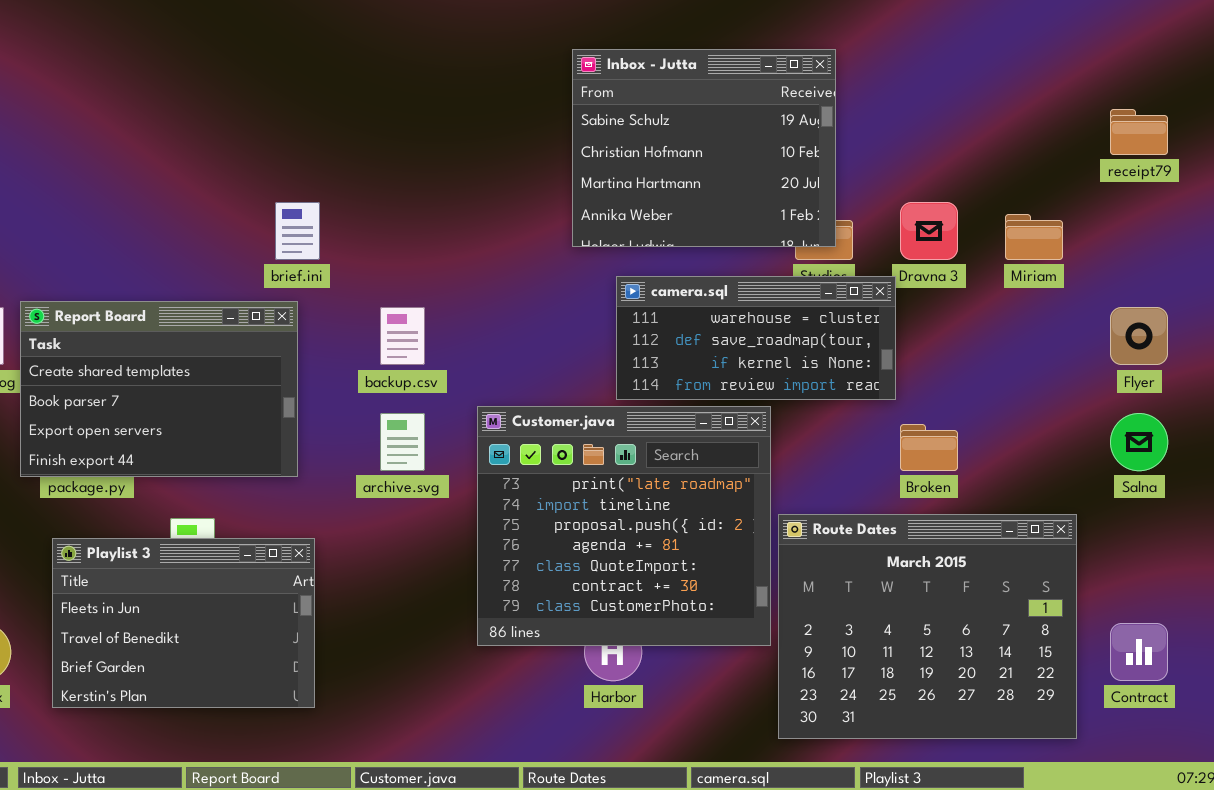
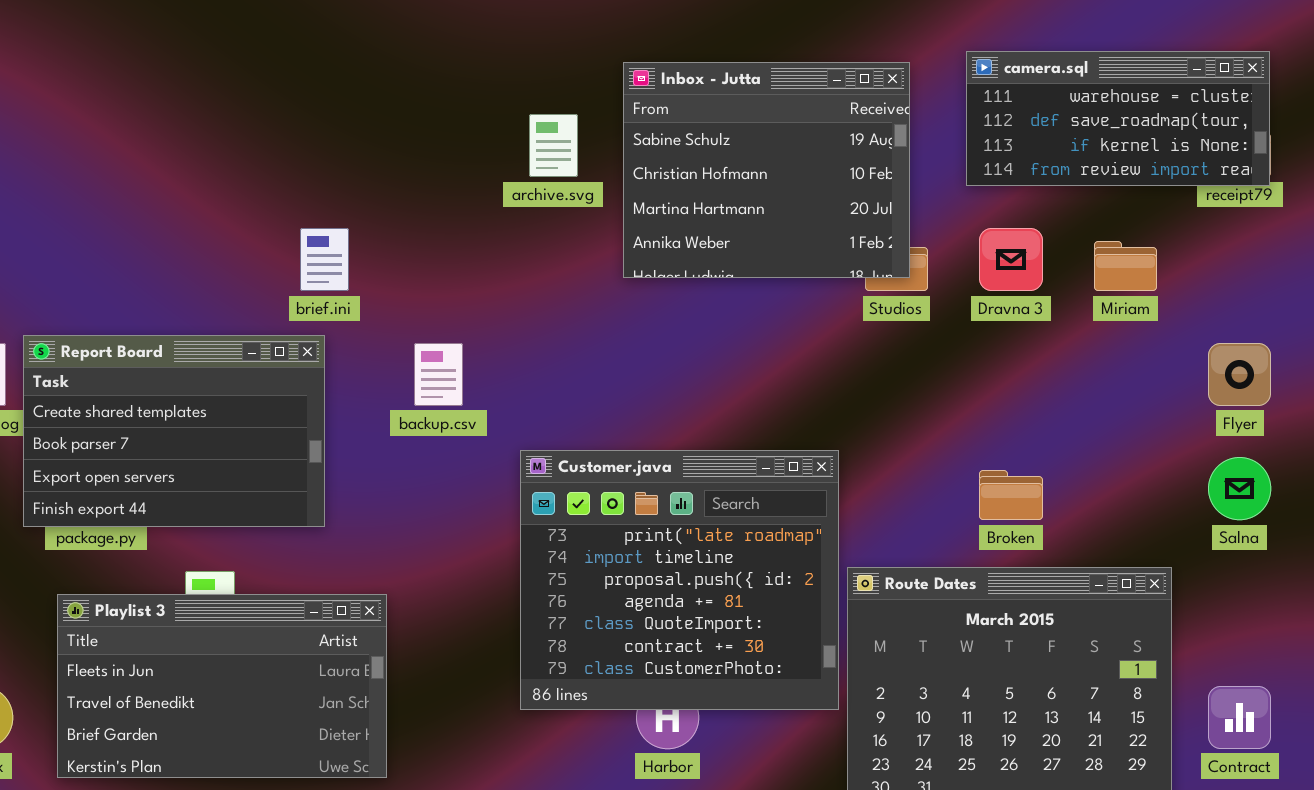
camera.sql: [616,276,896,400] -> [966,51,1270,186], moved
archive.svg: [380,413,425,471] -> [529,114,578,177], moved
Playlist 3: [52,538,315,708] -> [57,594,387,778], resized

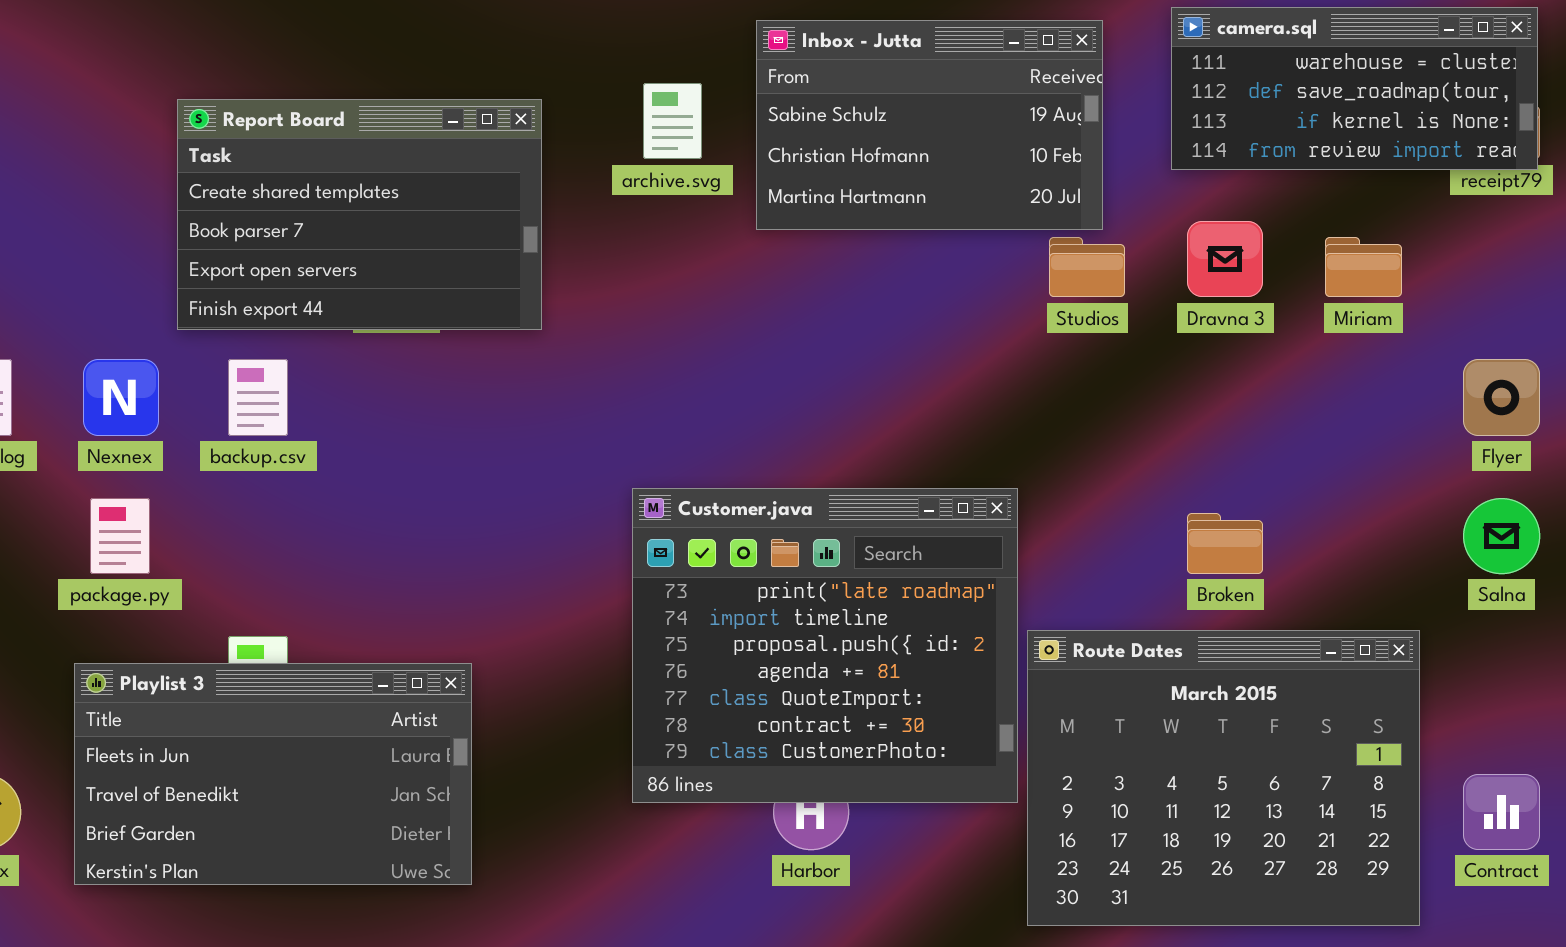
Inbox - Jutta: [623,62,910,278] -> [756,20,1103,230], resized
Report Board: [23,335,325,527] -> [177,99,542,330], moved
backup.csv: [414,343,463,406] -> [228,359,288,436], moved

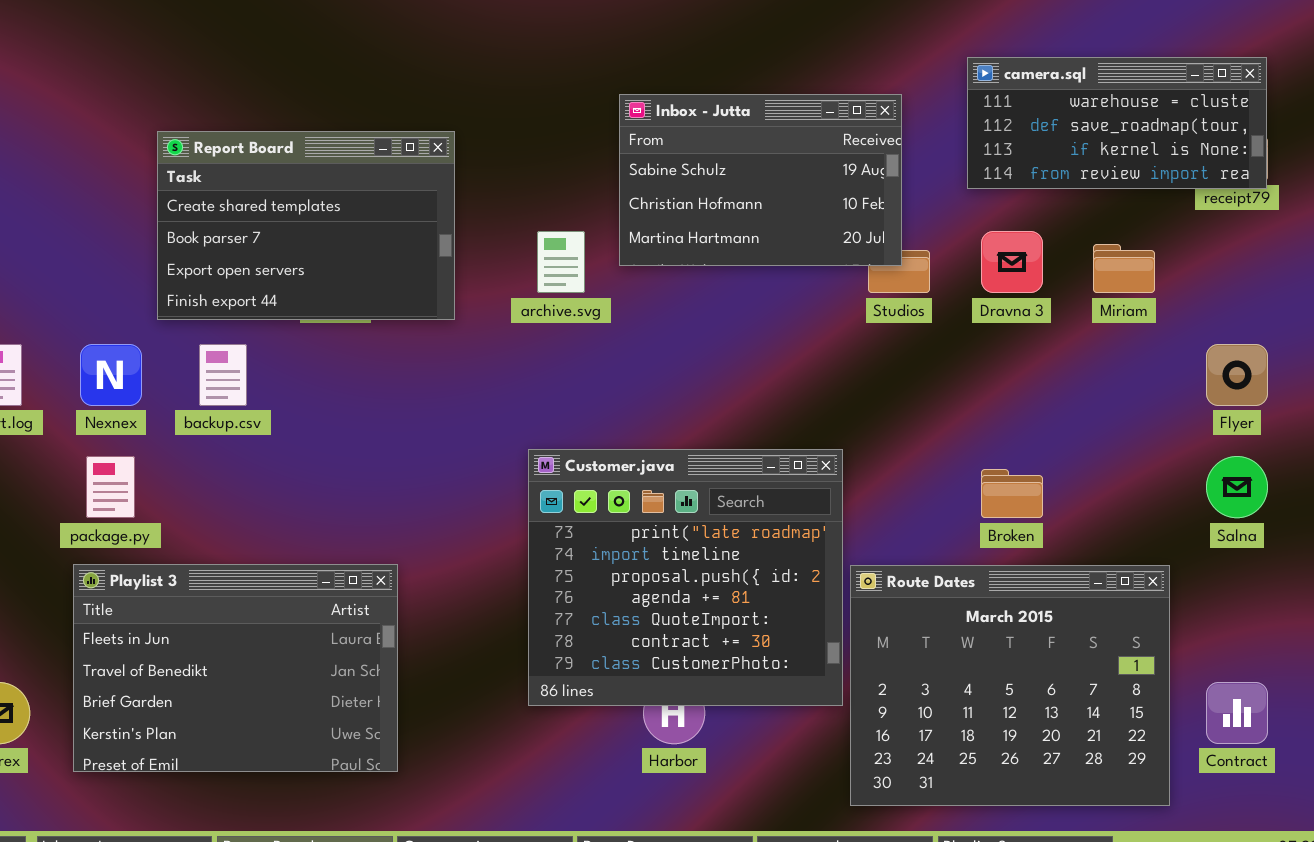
Inbox - Jutta: [756,20,1103,230] -> [619,94,902,266], moved
archive.svg: [643,83,702,159] -> [537,231,585,293], moved
Playlist 3: [74,663,472,885] -> [73,564,398,772], resized

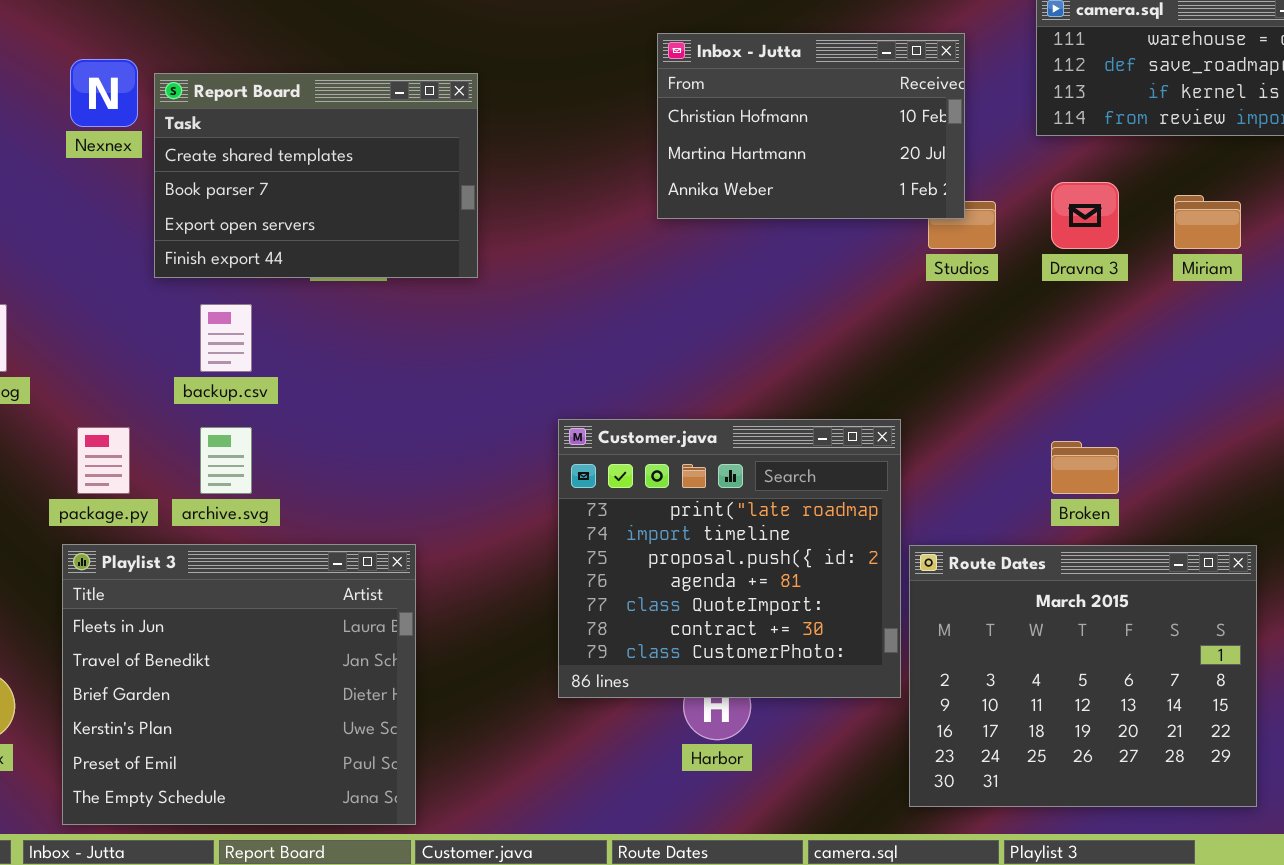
Inbox - Jutta: [619,94,902,266] -> [657,33,965,219], scrolled down 1 row
archive.svg: [537,231,585,293] -> [200,427,252,494], moved
Nexnex: [80,344,142,406] -> [70,59,138,127], moved
Playlist 3: [73,564,398,772] -> [62,544,416,825], resized

